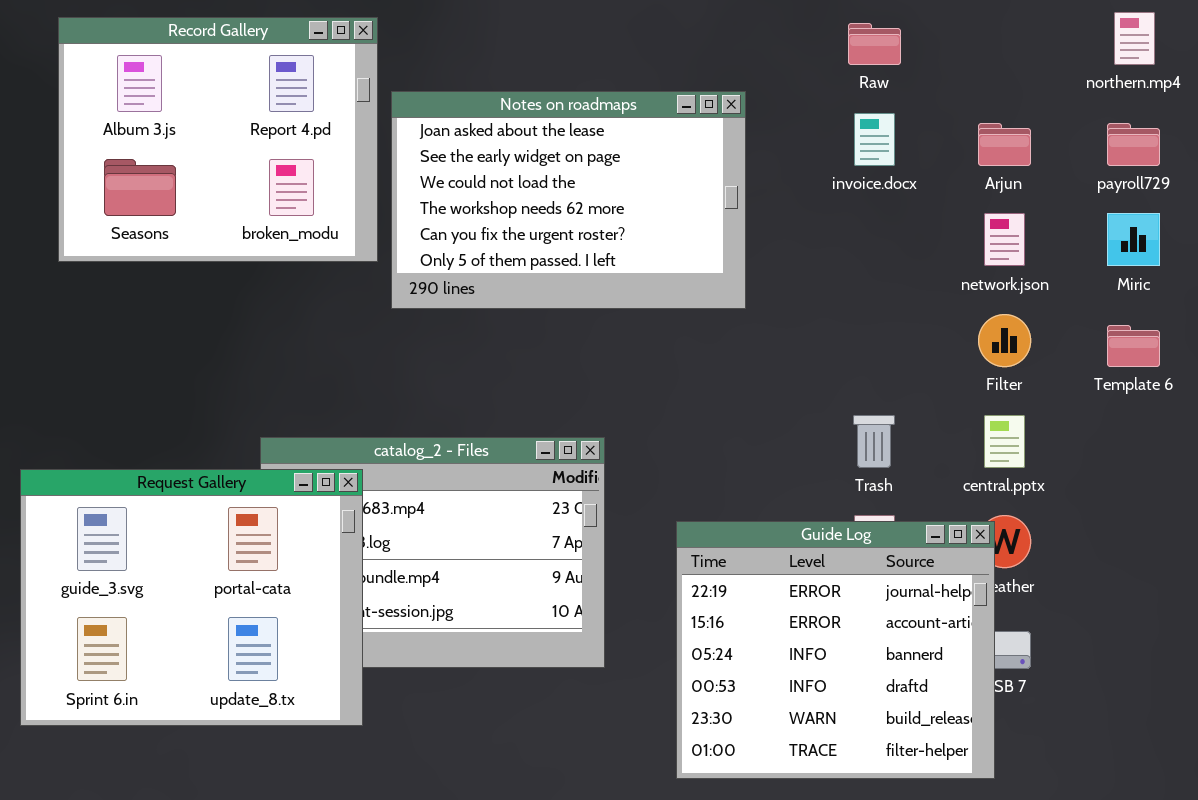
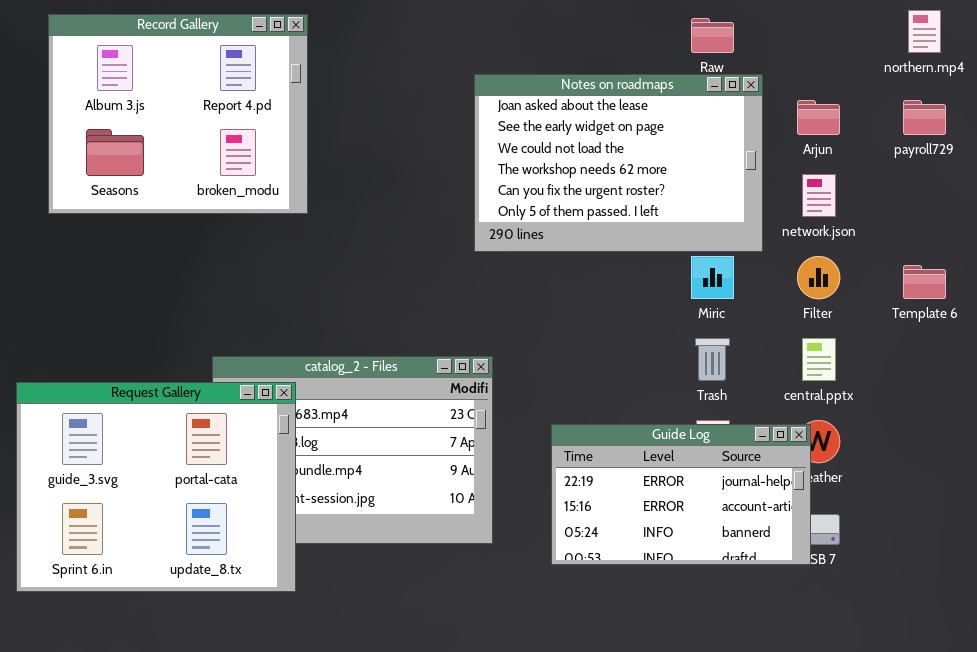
Notes on roadmaps: [391,91,746,309] -> [474,74,763,252], moved
Miric: [1107,213,1160,266] -> [691,256,734,299], moved
Guide Log: [676,521,995,779] -> [551,424,811,565], resized

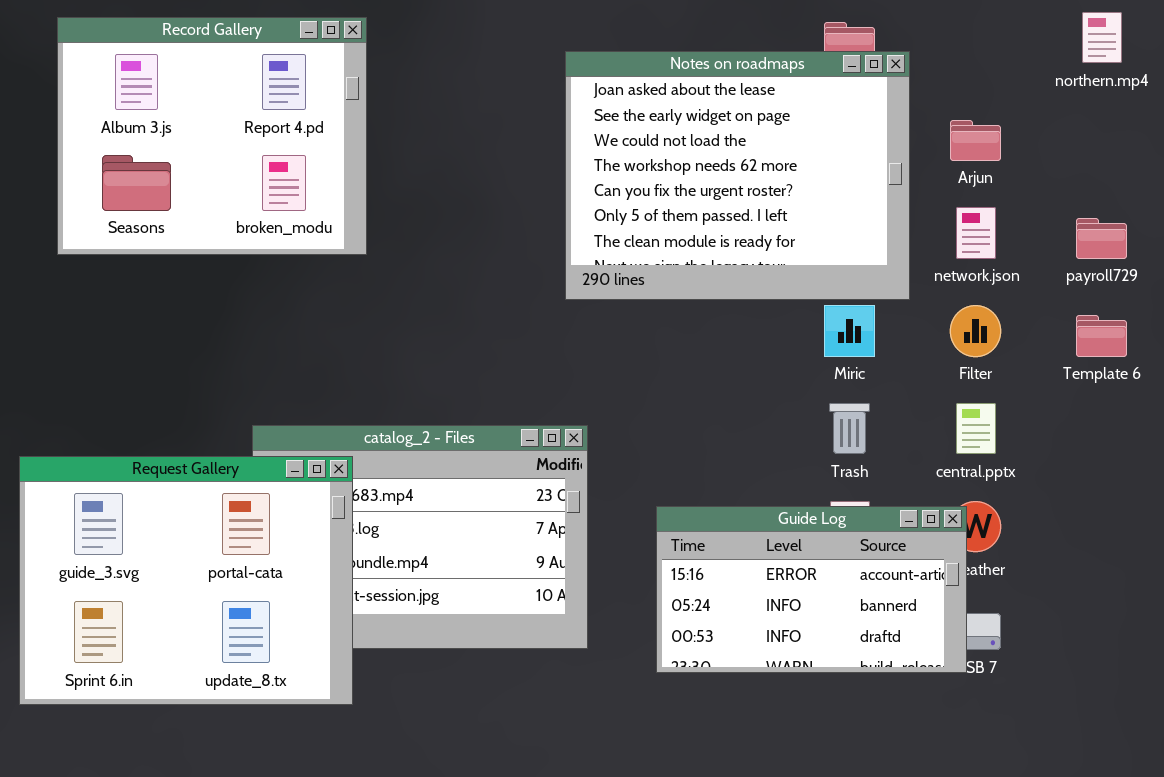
Notes on roadmaps: [474,74,763,252] -> [565,51,910,300], resized
payroll729: [903,100,946,135] -> [1076,218,1127,259], moved
Guide Log: [551,424,811,565] -> [656,506,967,673], scrolled down 1 row

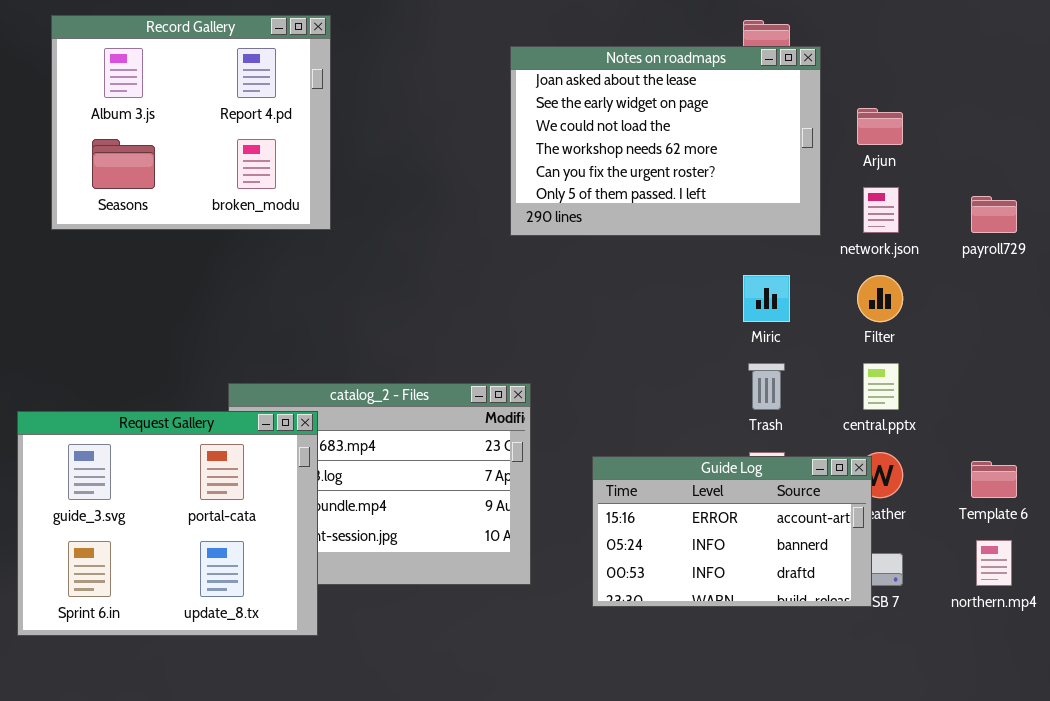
northern.mp4: [1082,12,1122,63] -> [976,540,1012,586], moved
Notes on roadmaps: [565,51,910,300] -> [510,46,821,236], resized
Template 6: [1076,315,1127,357] -> [971,461,1017,498], moved

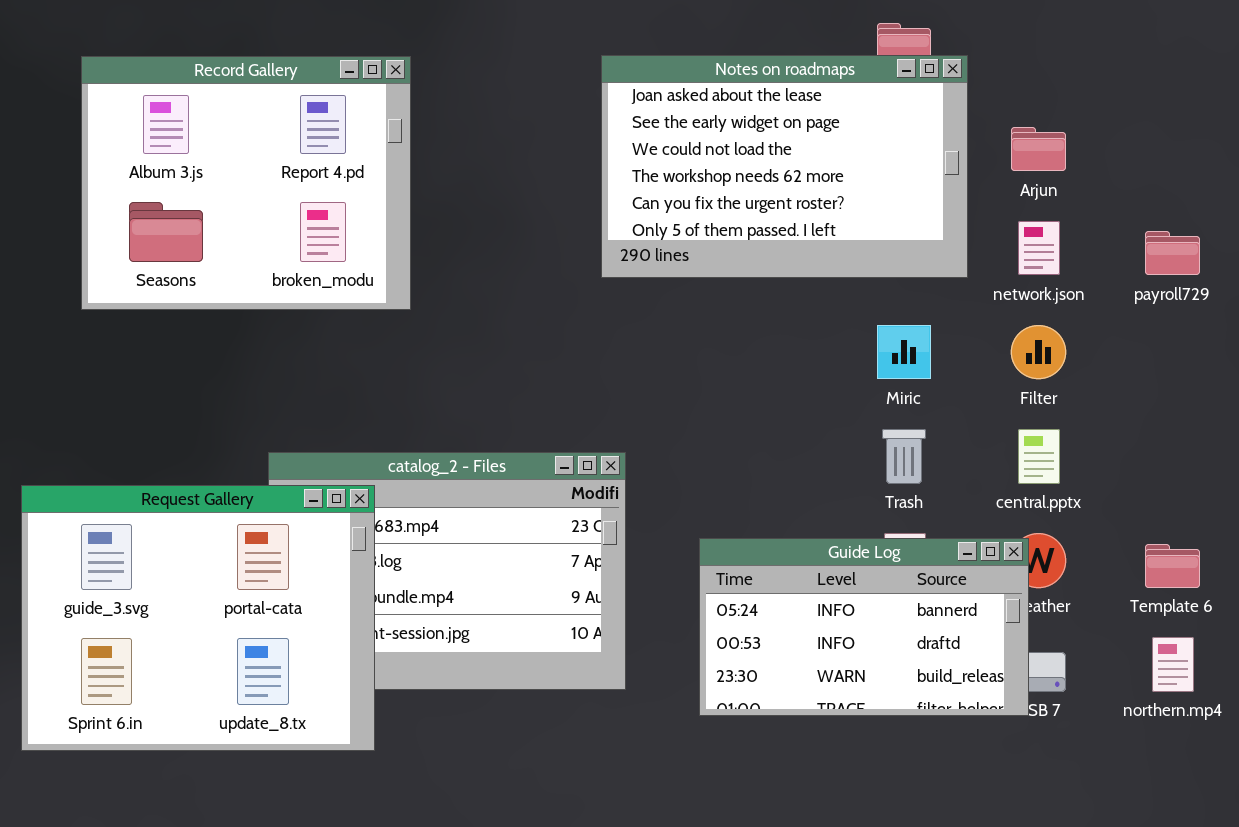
Record Gallery: [51,15,331,230] -> [81,56,411,310], moved
Guide Log: [592,456,872,607] -> [699,538,1029,716], scrolled down 1 row

